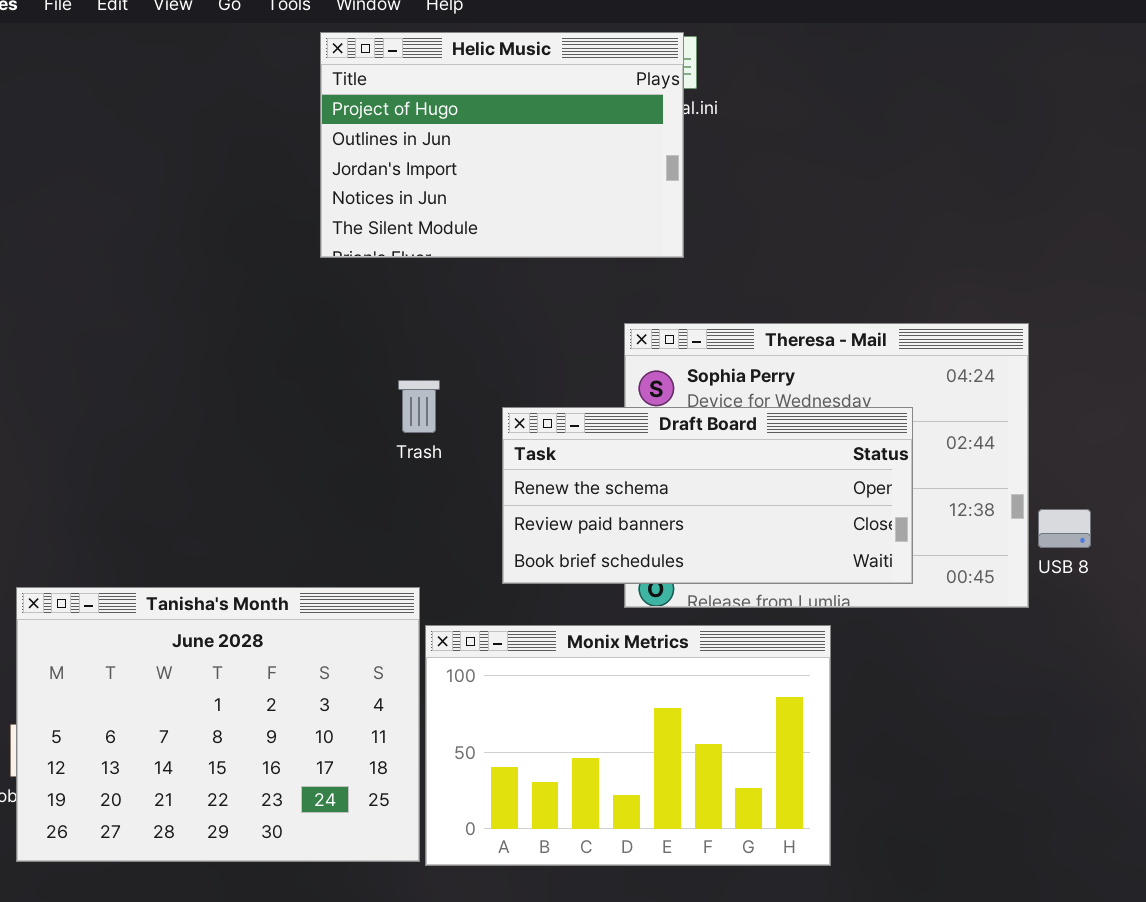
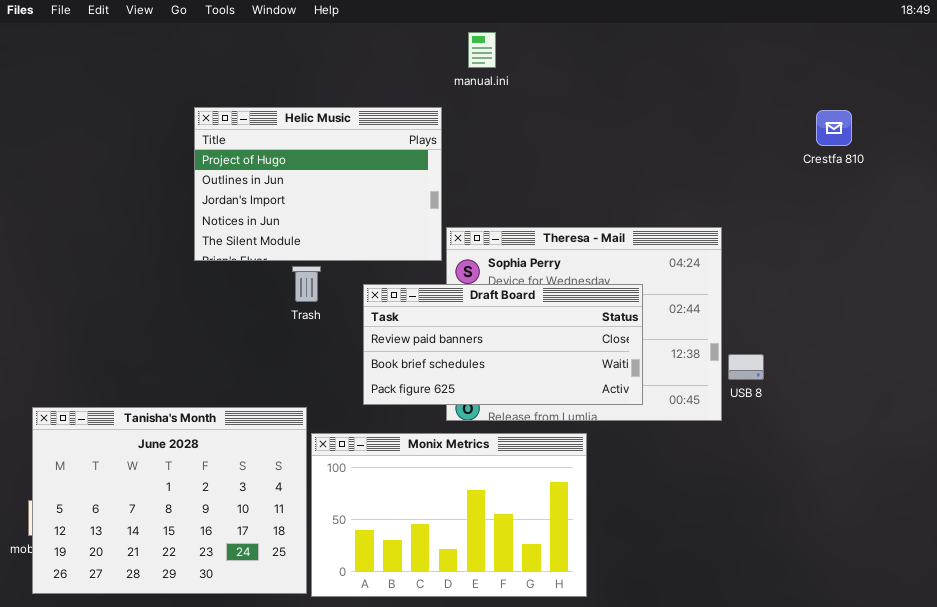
Helic Music: [320,32,684,258] -> [194,107,442,261], moved
Draft Board: [502,407,913,584] -> [363,284,643,405], scrolled down 1 row

